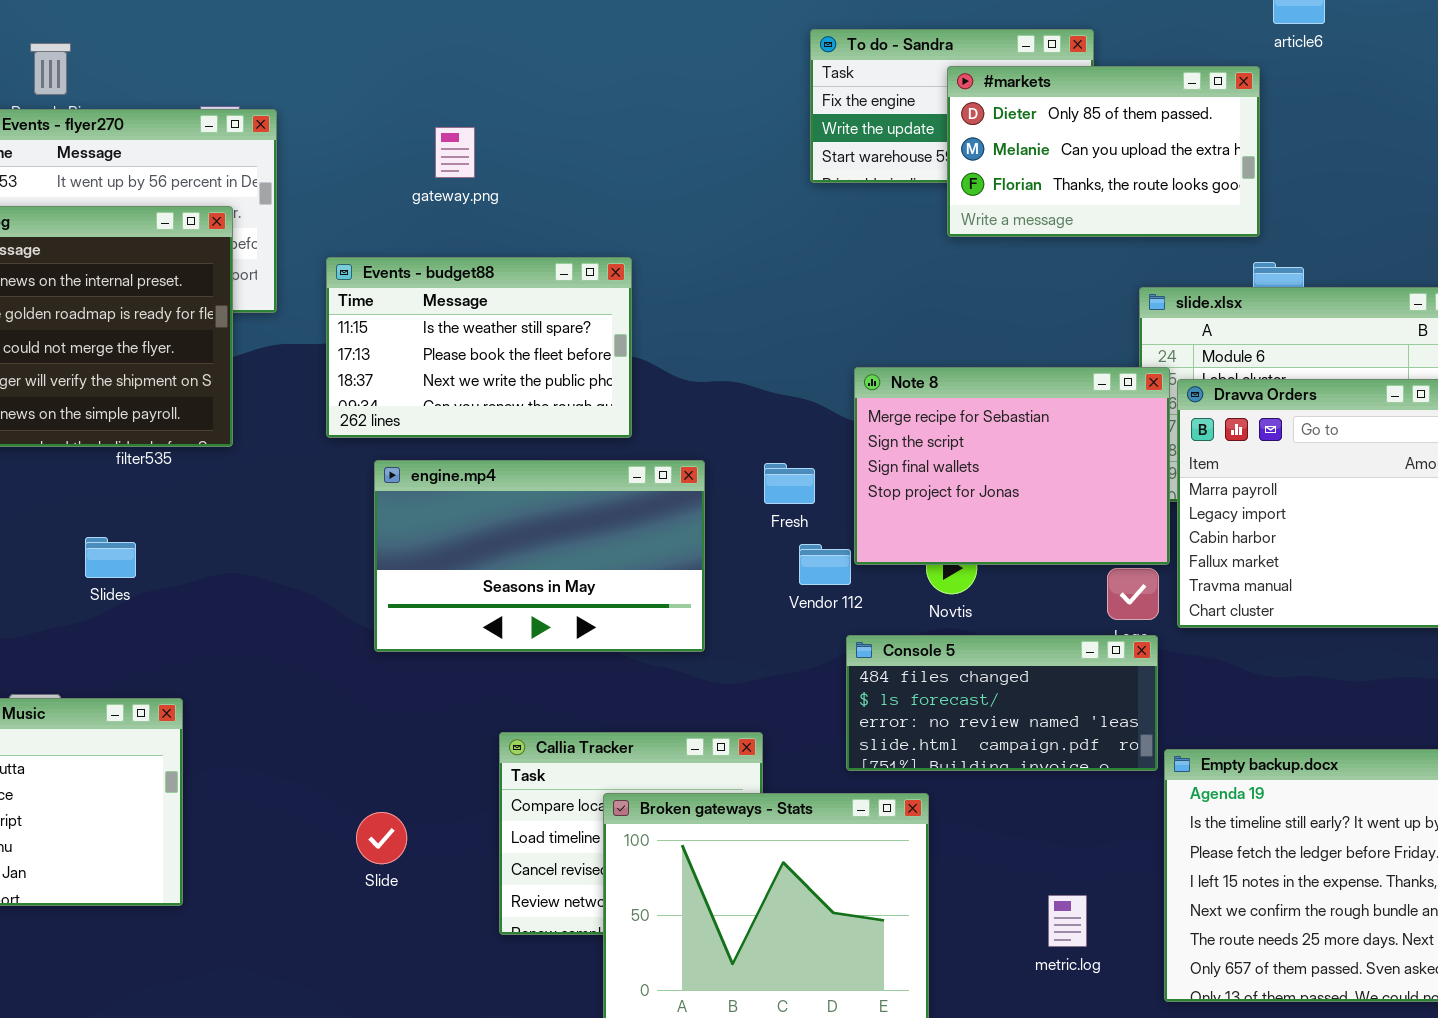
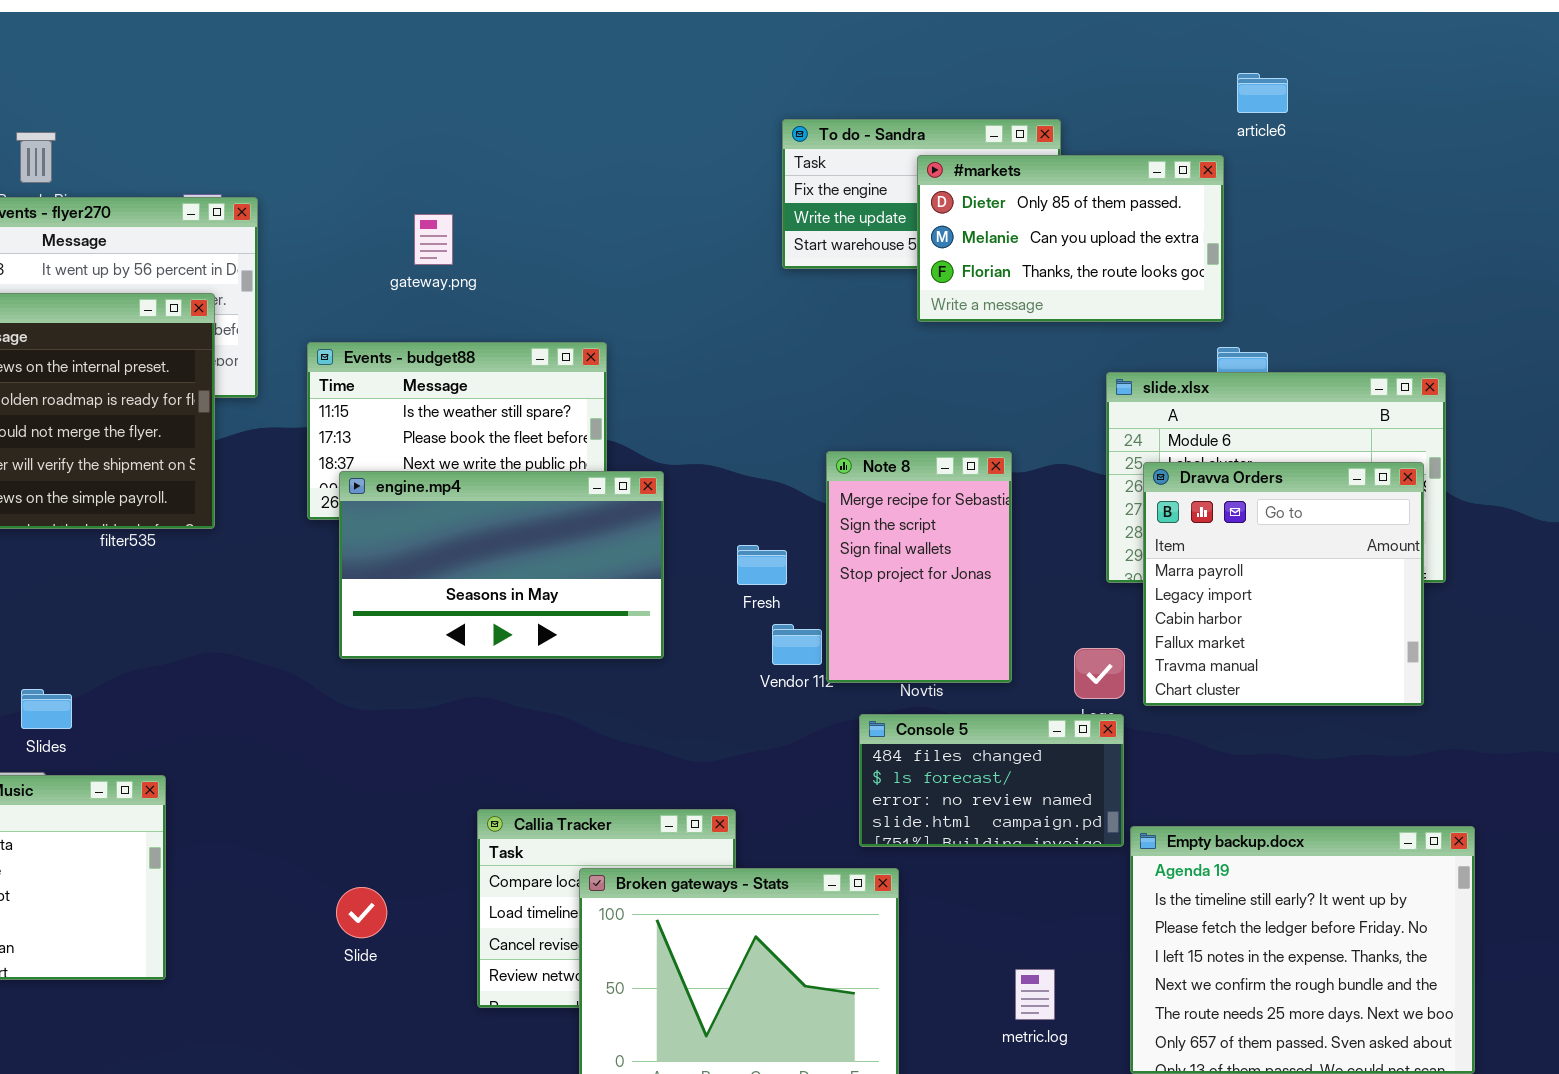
Note 8: [854,367,1170,565] -> [826,451,1012,683], resized
engine.mp4: [374,460,705,652] -> [339,471,664,659], moved
Slides: [85,537,136,578] -> [21,689,72,729], moved
Console 5: [846,635,1158,771] -> [859,714,1124,847], resized

